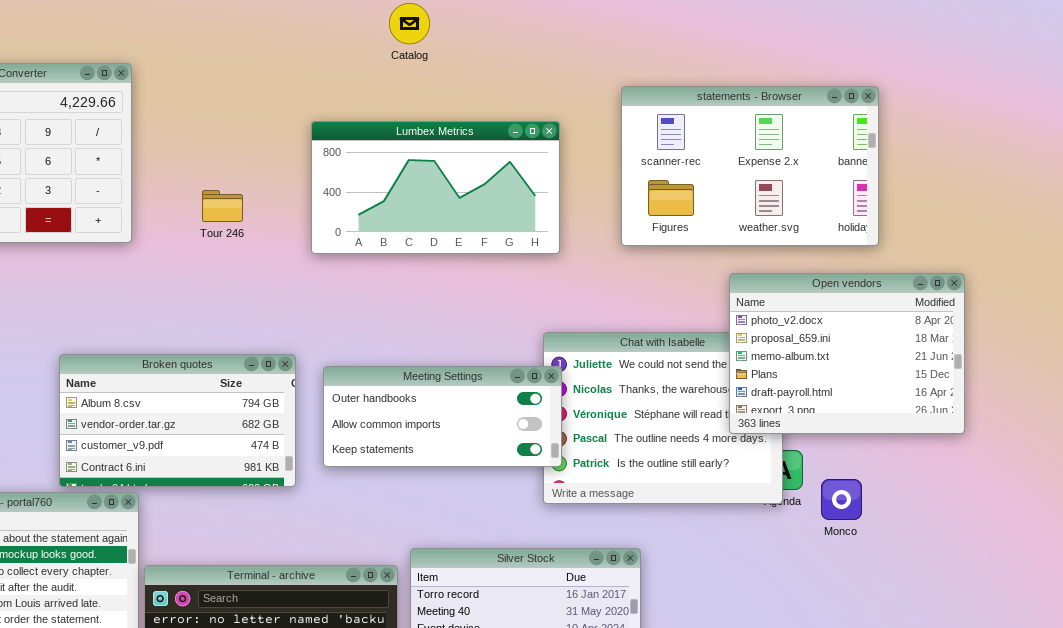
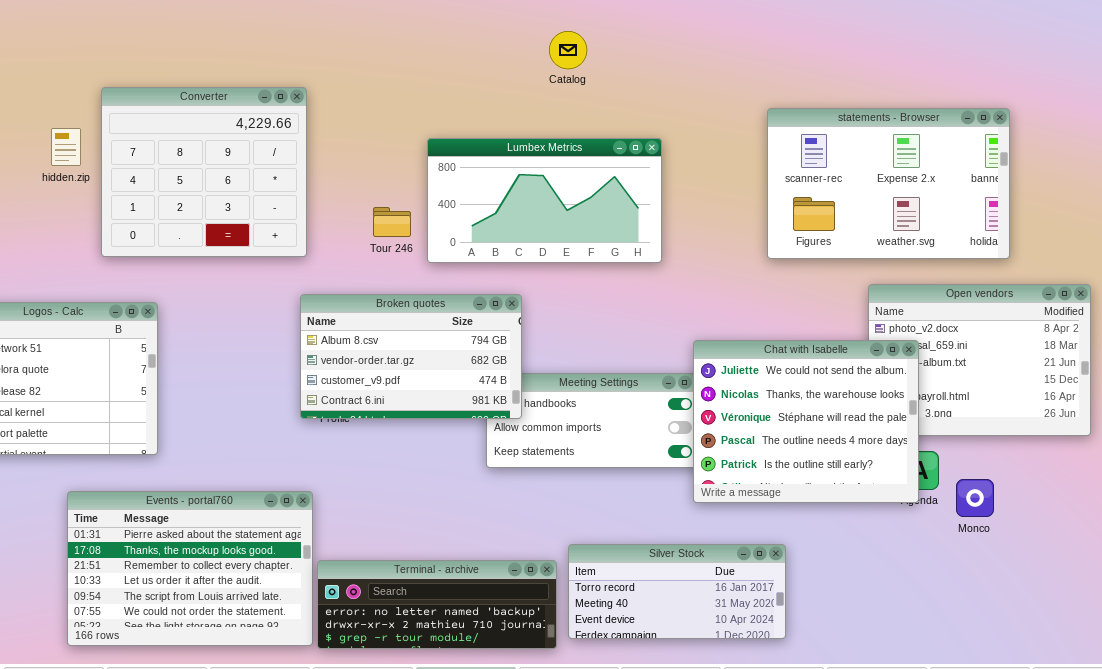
Lumbex Metrics: [311,121,560,254] -> [427,138,662,263], moved
Chat with Isabelle: [543,332,783,504] -> [693,340,919,503], raised
Broken quotes: [59,354,296,487] -> [300,294,522,419], moved

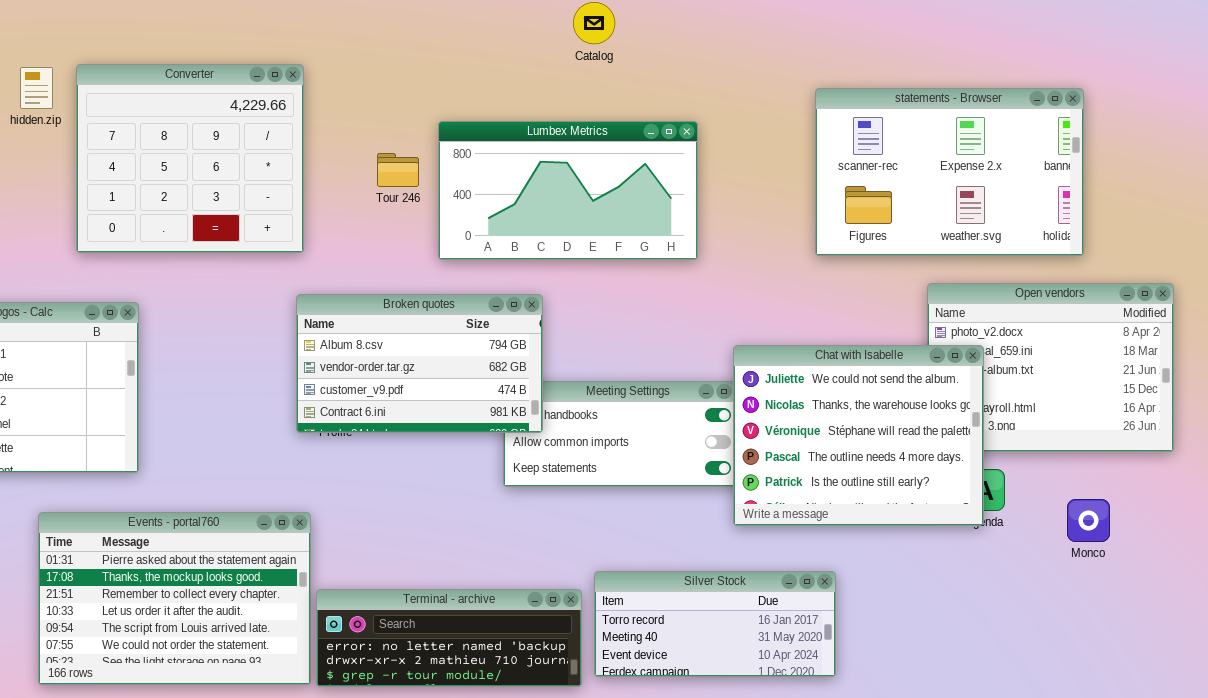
hidden.zip: [51,128,81,166] -> [20,67,53,109], moved
Tour 246: [373,207,411,237] -> [377,153,419,187], moved
Monco: [956,479,994,517] -> [1067,499,1110,542], moved

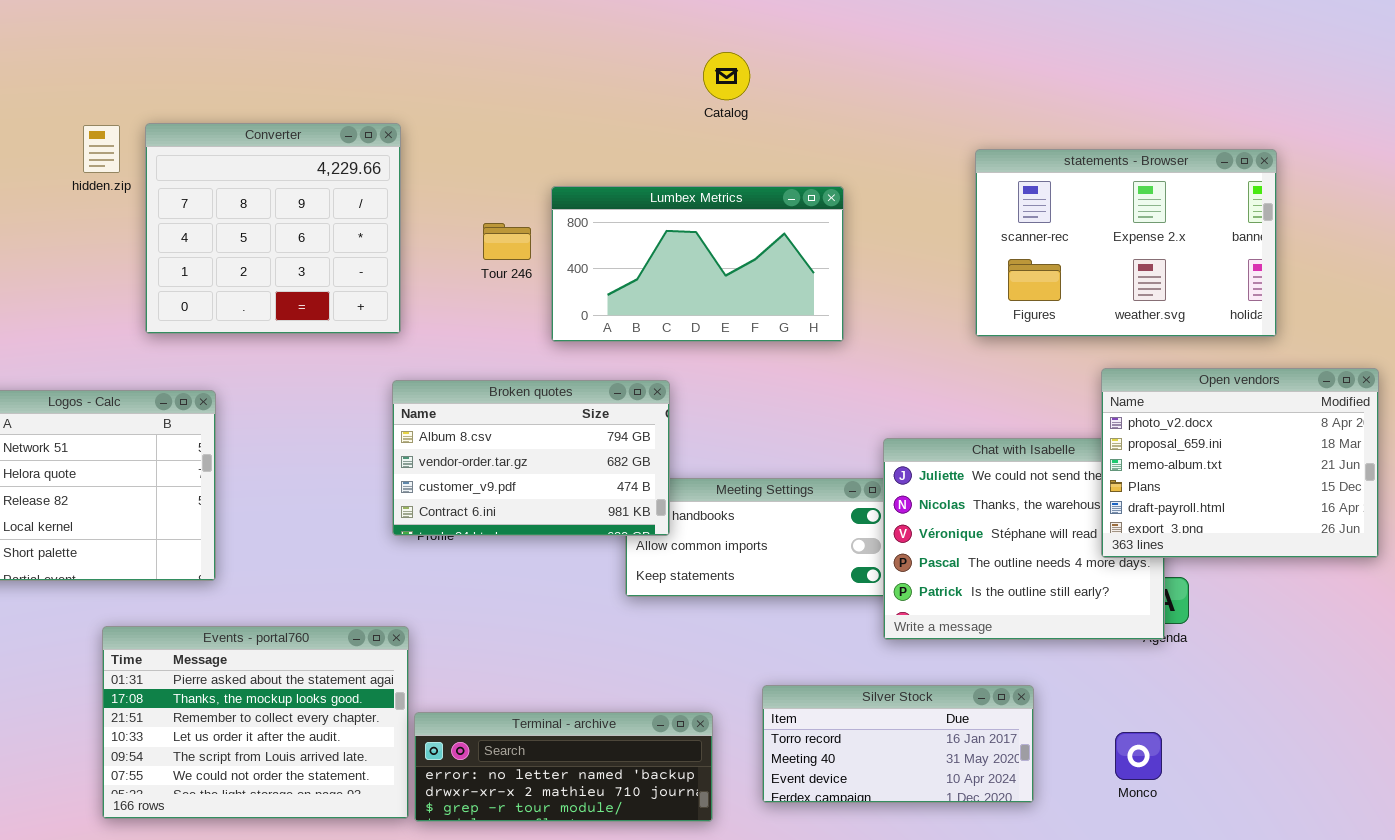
Open vendors: [927,283,1174,452] -> [1101,368,1379,558], raised
Monco: [1067,499,1110,542] -> [1115,732,1162,780], moved
Silver Stock: [594,571,836,677] -> [762,685,1034,803], moved

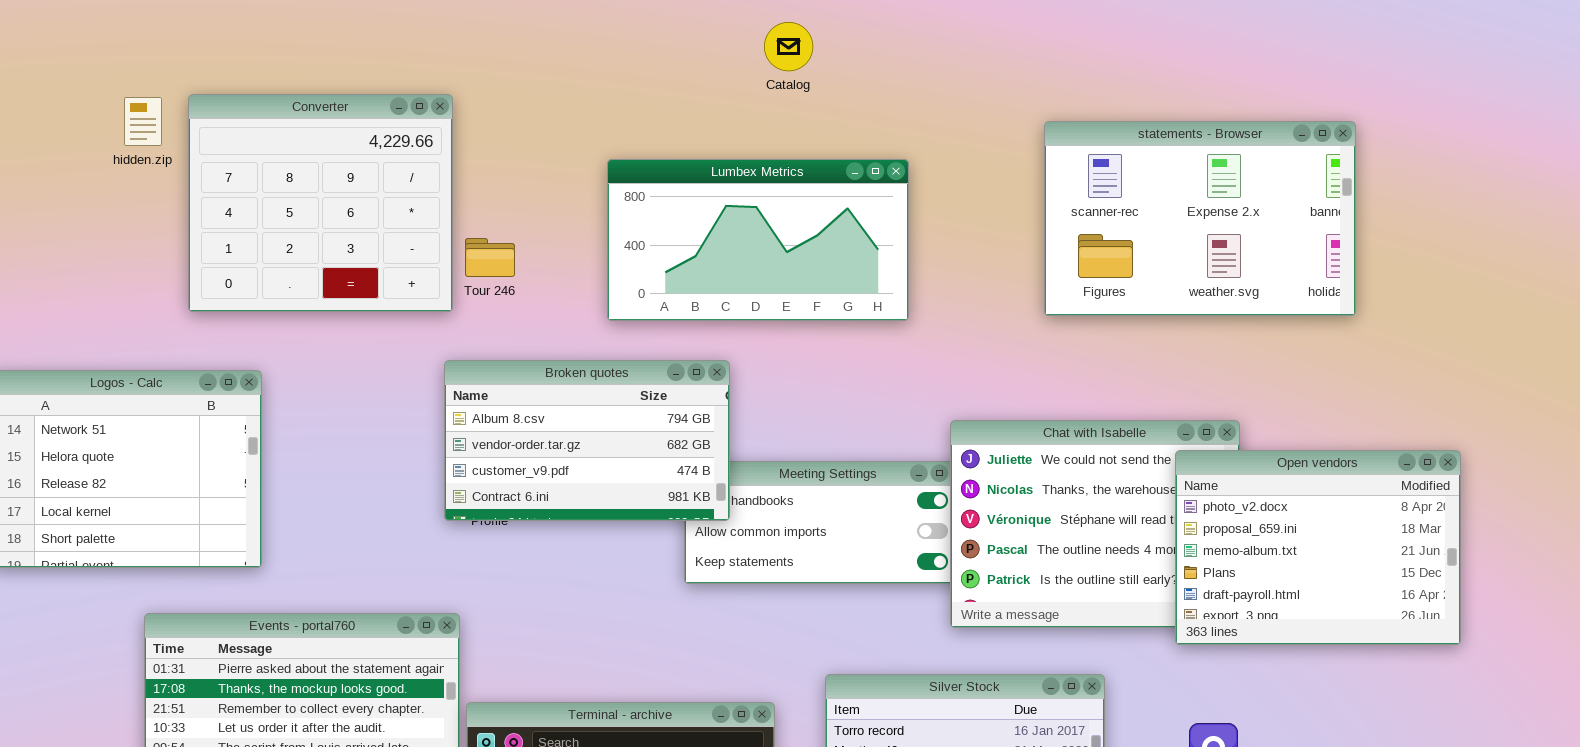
Tour 246: [483,223,531,260] -> [465,238,515,277], moved
Open vendors: [1101,368,1379,558] -> [1175,450,1461,645], moved

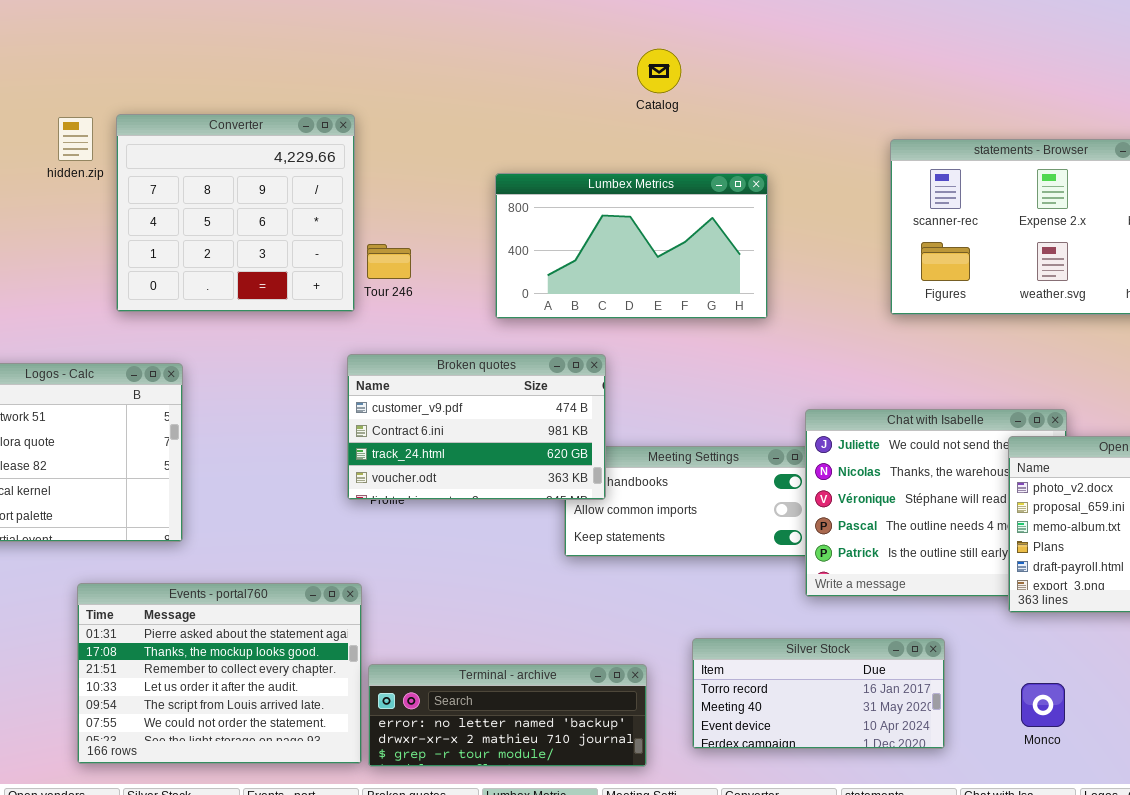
Broken quotes: [444,360,730,521] -> [347,354,606,500], scrolled down 2 rows

